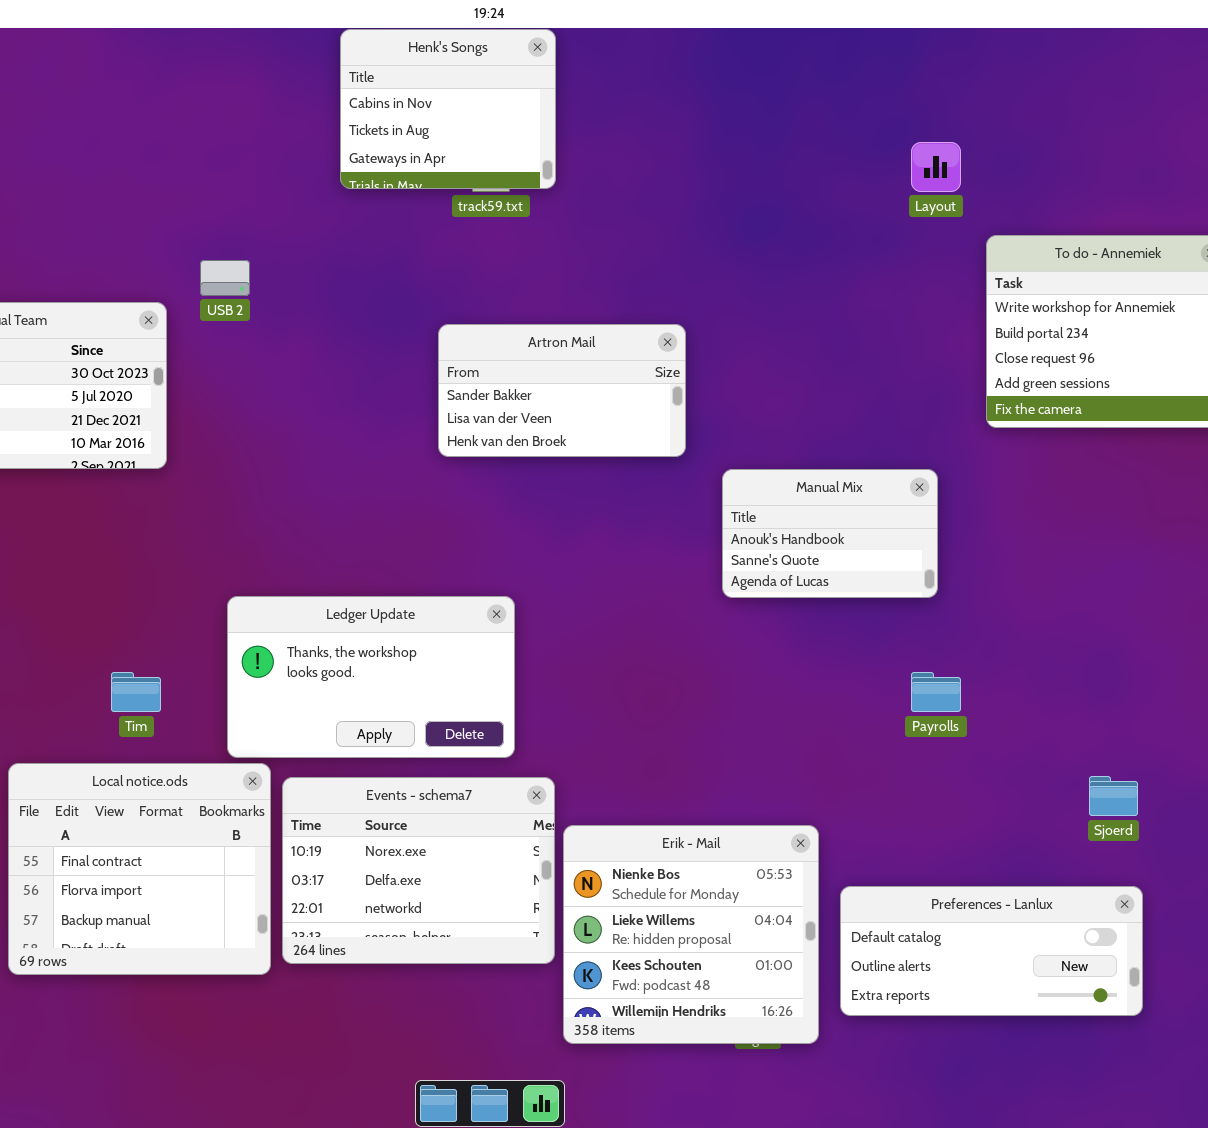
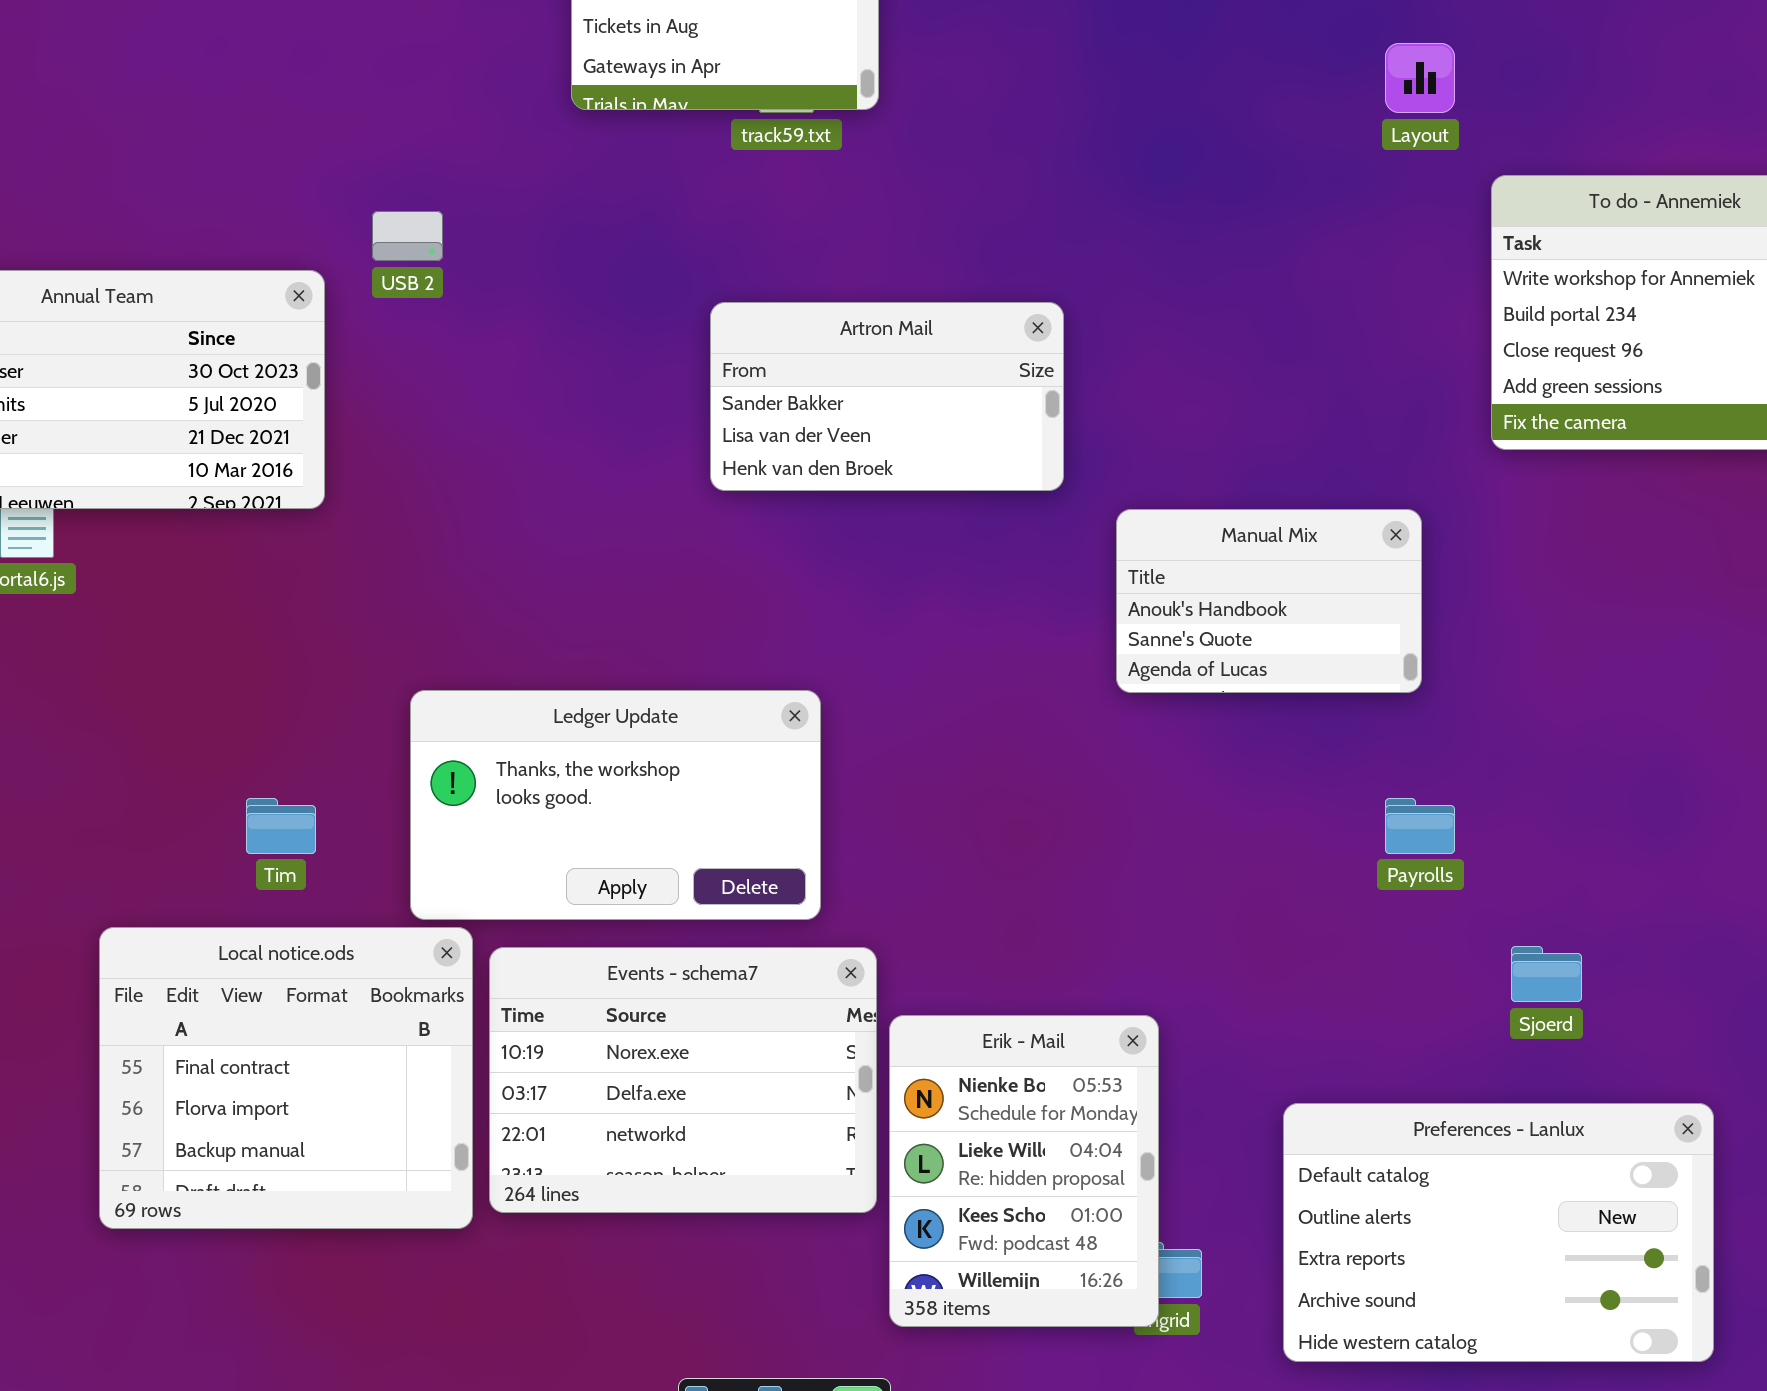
Sjoerd: [1089,776,1138,816] -> [1511,946,1582,1002], moved
Erik - Mail: [563,825,819,1044] -> [889,1015,1159,1327], resized
Preferences - Lanlux: [840,886,1143,1016] -> [1283,1103,1714,1362], resized

